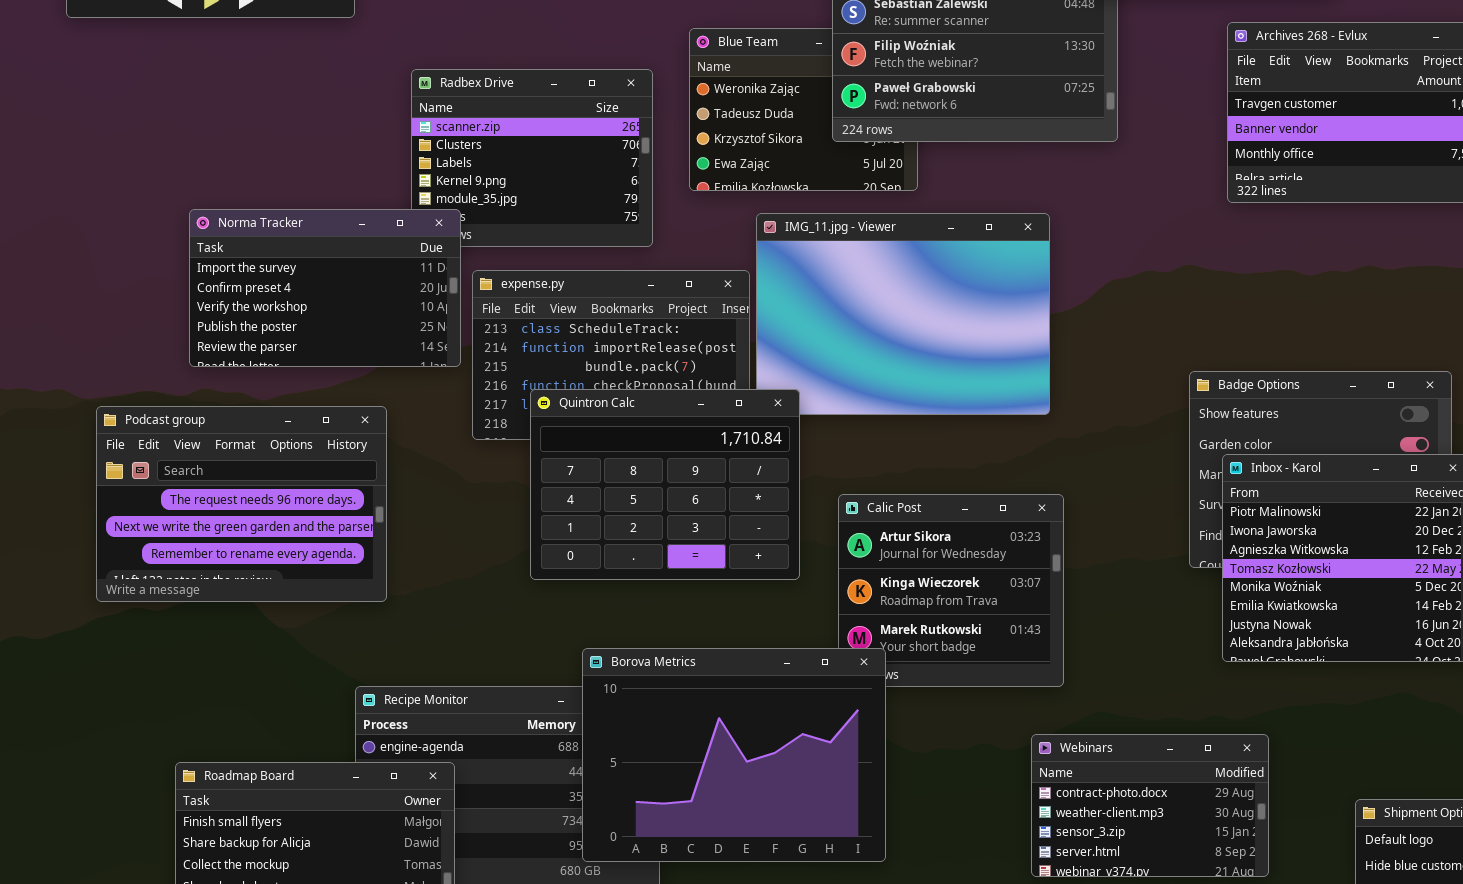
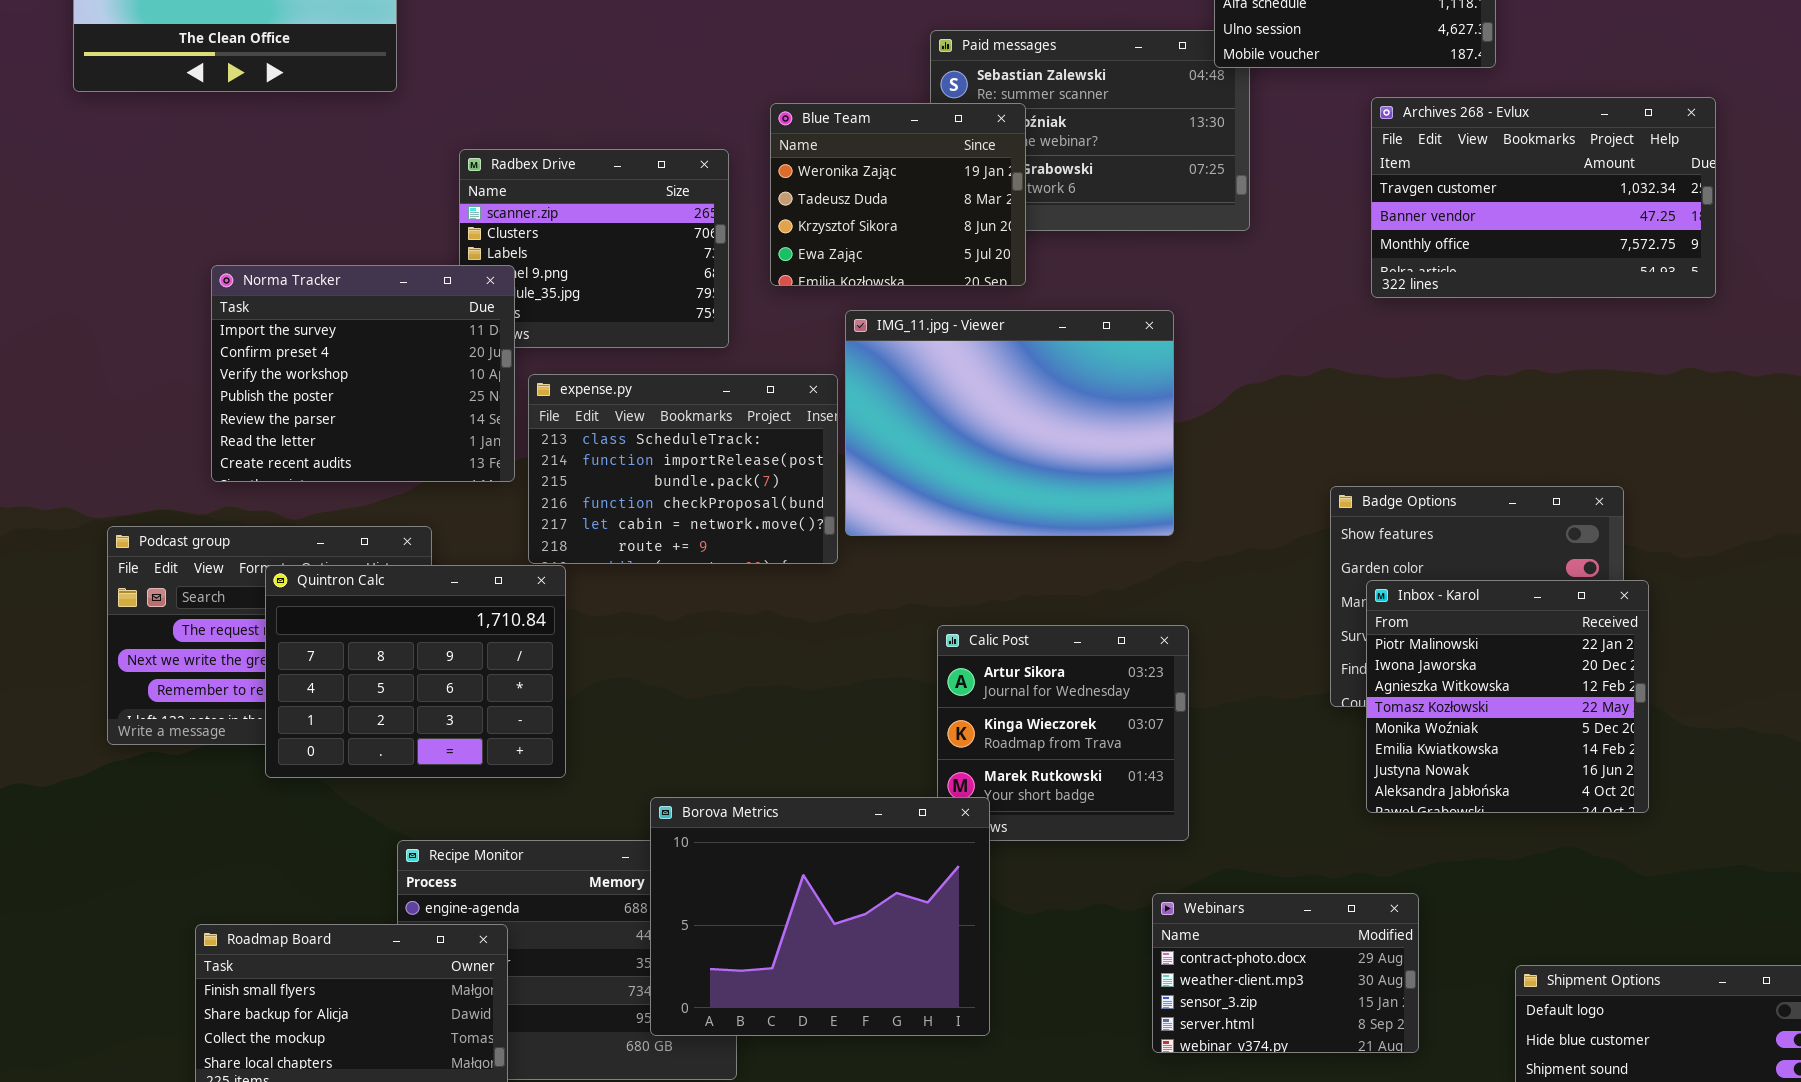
Blue Team: [689,28,918,191] -> [770,103,1026,286], raised
Norma Tracker: [189,209,461,367] -> [211,265,515,482], resized
Quintron Calc: [530,389,800,580] -> [265,565,566,778], moved

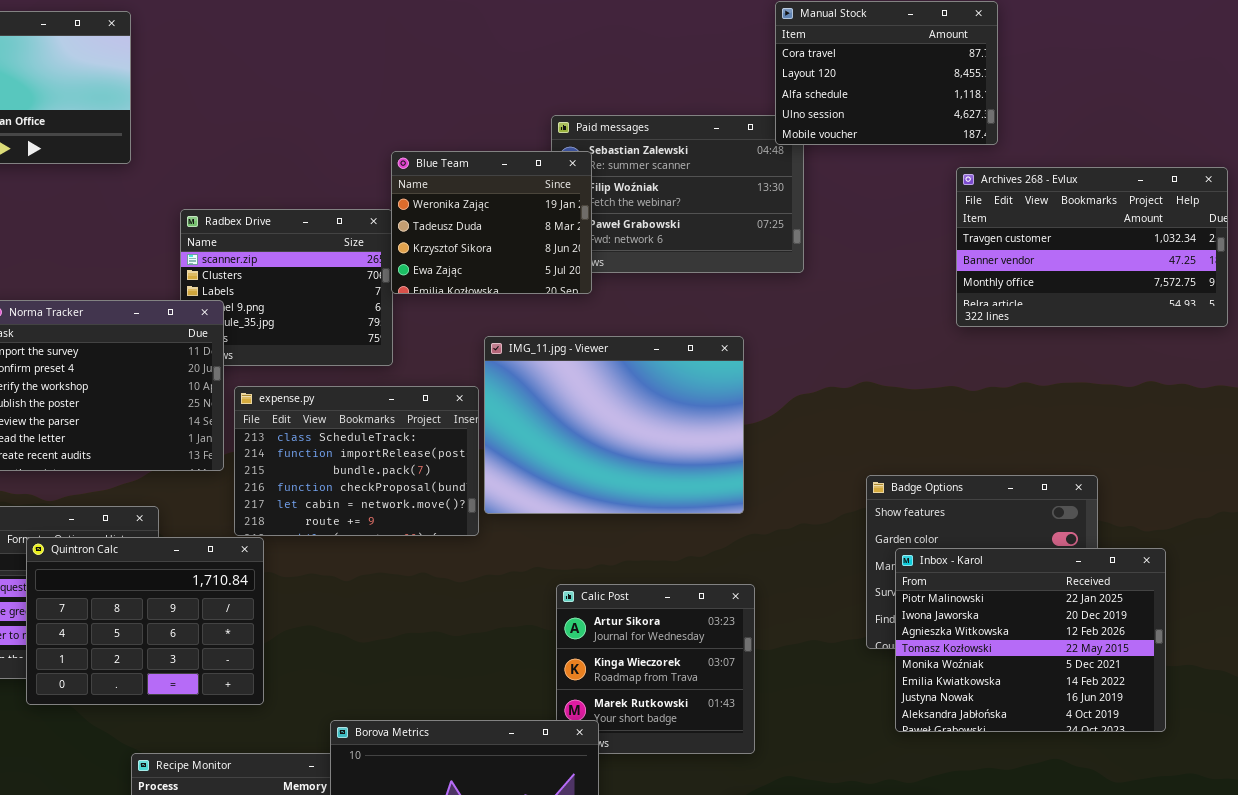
Archives 268 - Evlux: [1371,97,1716,298] -> [956,167,1228,327], moved
Blue Team: [770,103,1026,286] -> [391,151,592,294], moved
Inbox - Karol: [1366,580,1649,813] -> [895,548,1166,732], resized

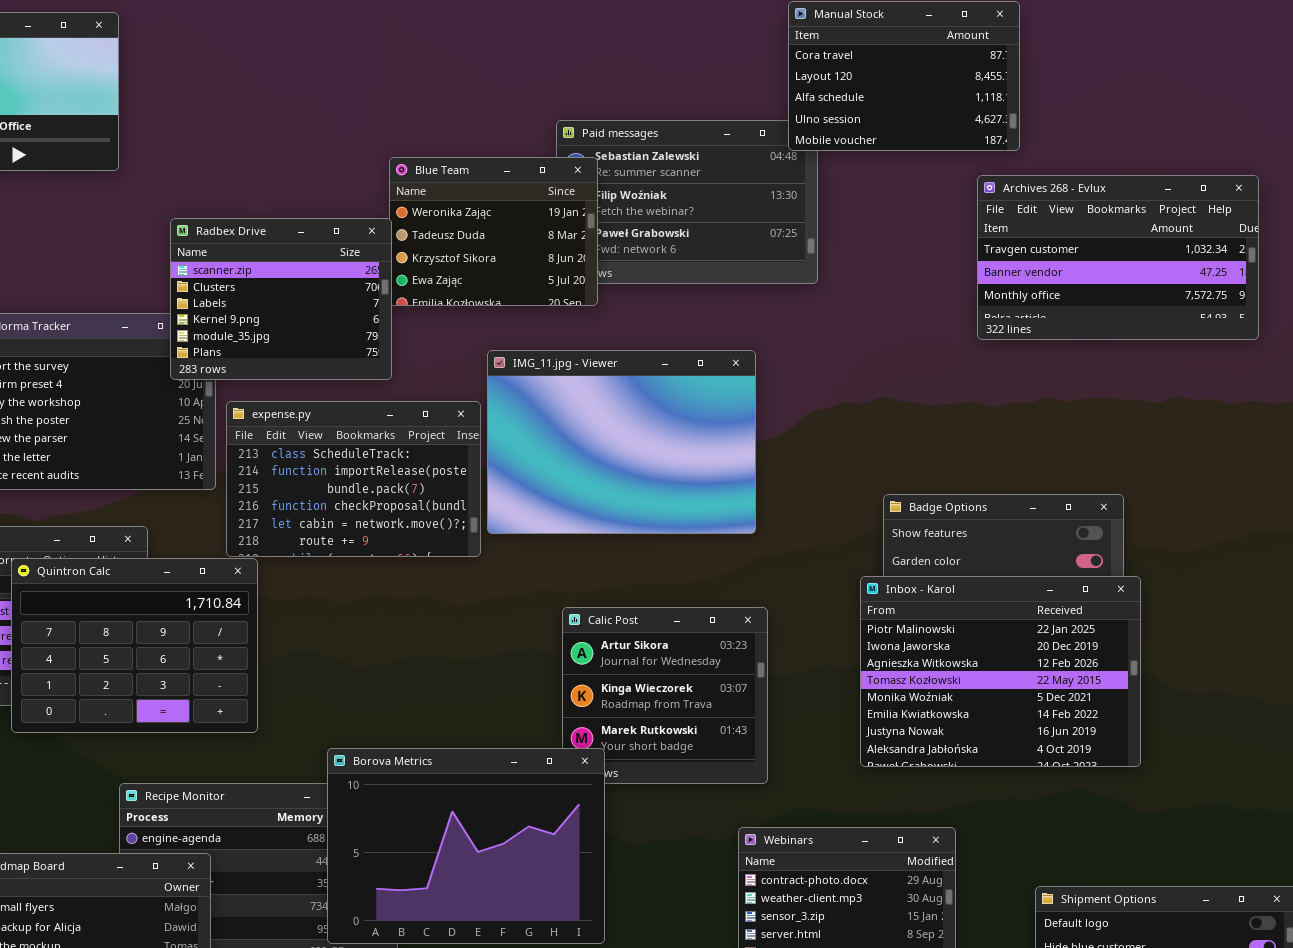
Radbex Drive: [180,209,393,366] -> [170,218,392,380], raised
Inbox - Karol: [895,548,1166,732] -> [860,576,1141,767], moved

